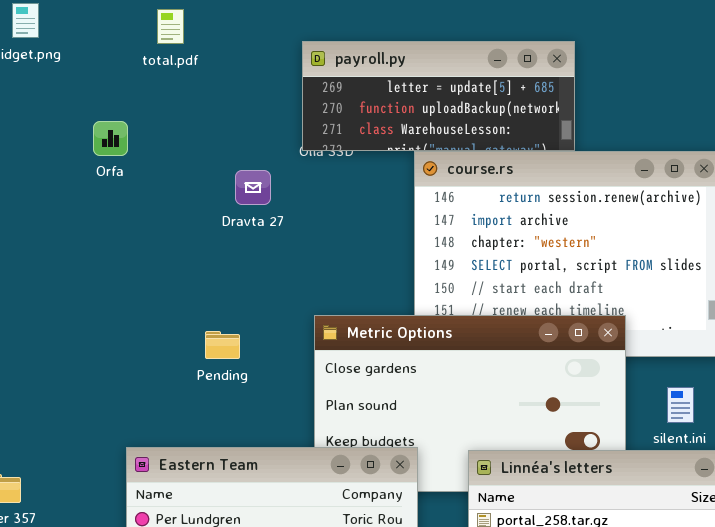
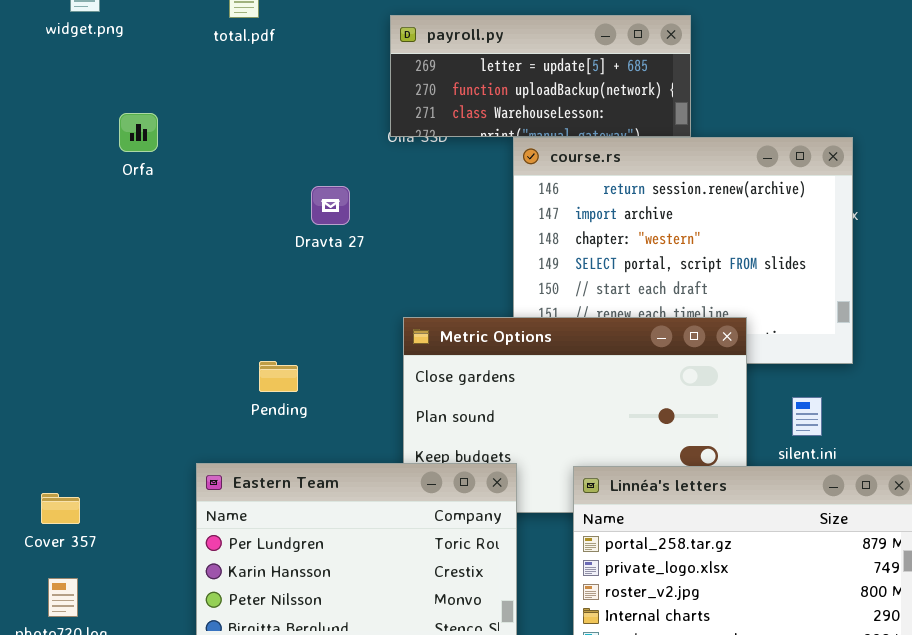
Orfa: [93,121,128,156] -> [119,113,158,152], moved
Dravta 27: [235,170,271,205] -> [311,186,350,225], moved
Pending: [205,331,240,359] -> [259,361,298,392], moved

